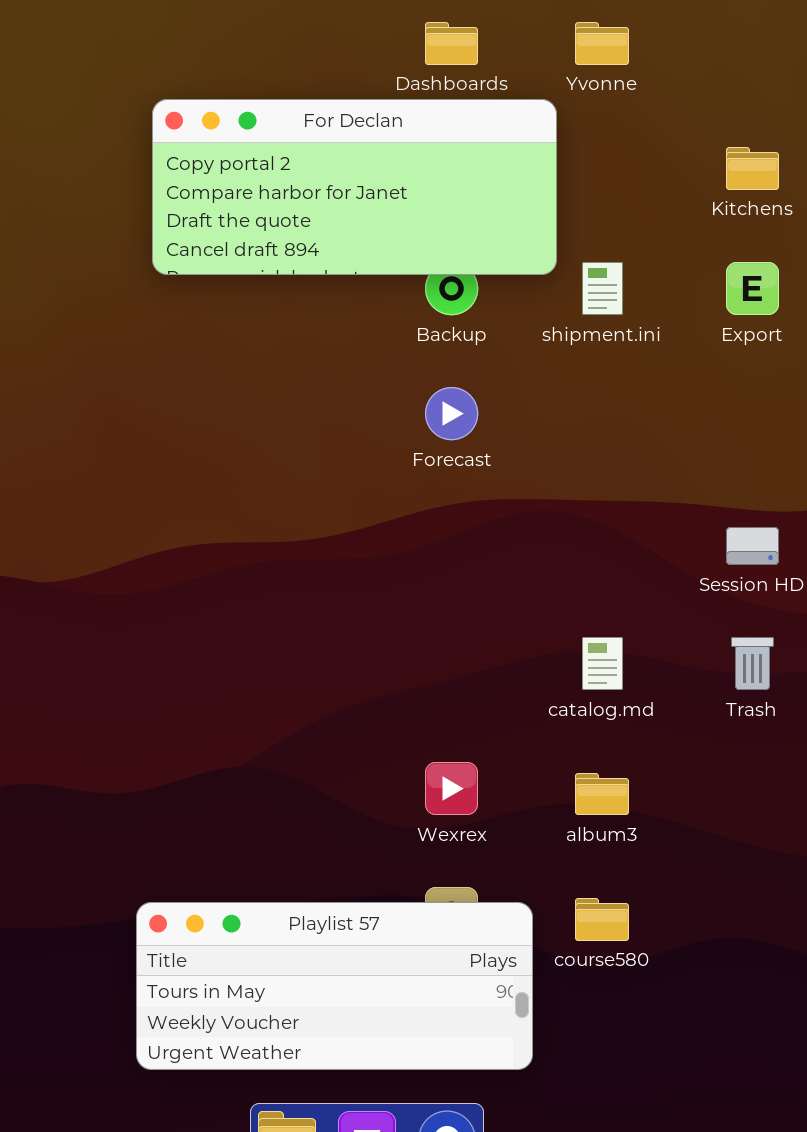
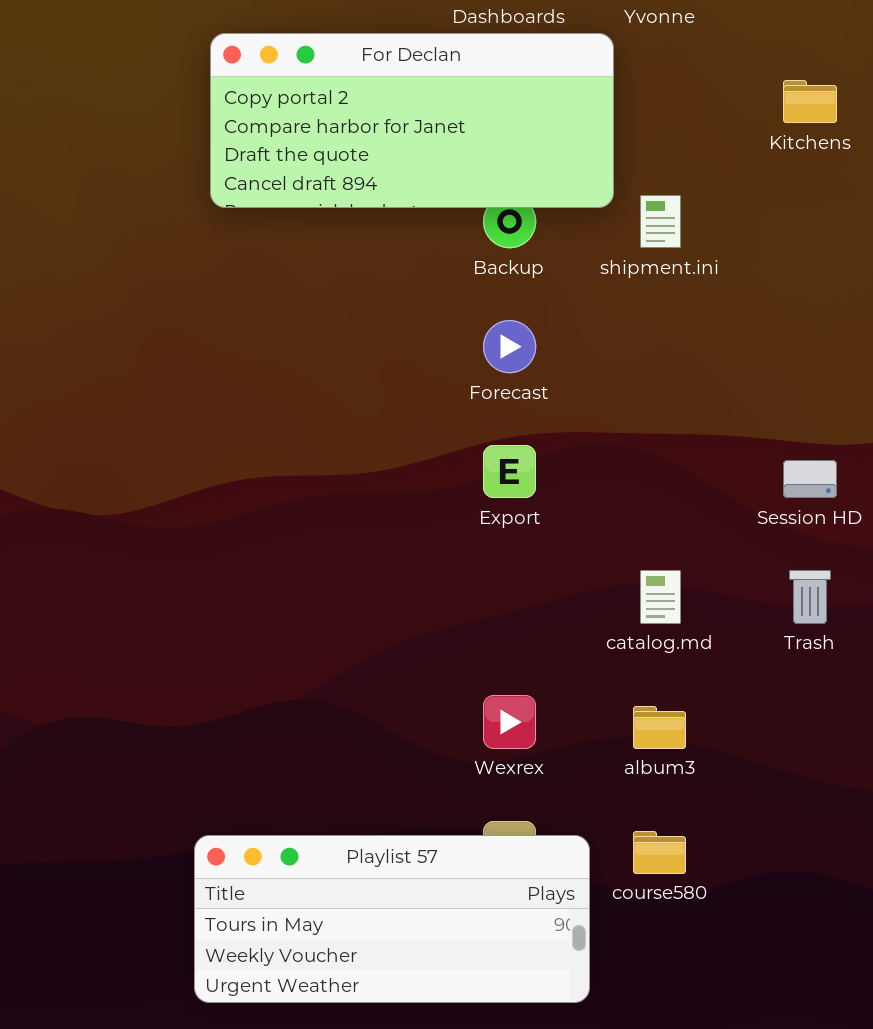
Export: [726,262,779,315] -> [483,445,536,498], moved

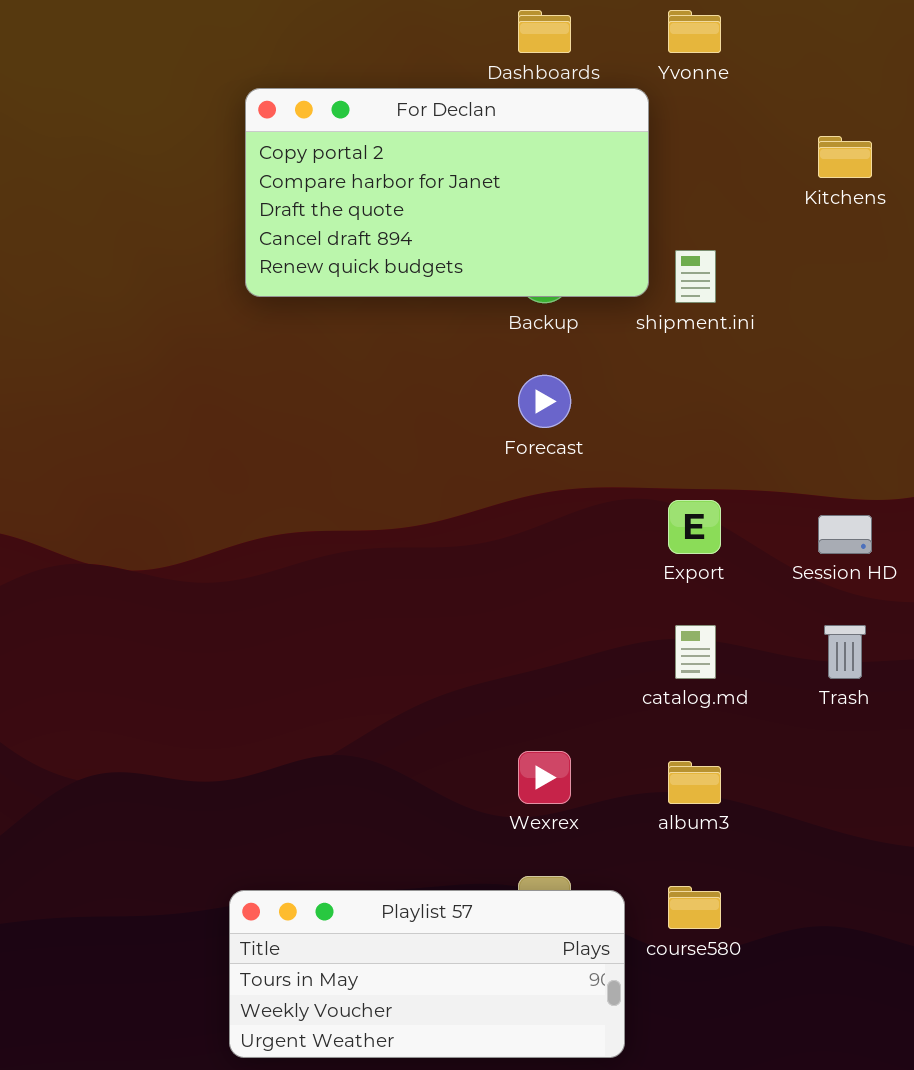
For Declan: [210,33,614,208] -> [245,88,649,297], resized
Export: [483,445,536,498] -> [668,500,721,554], moved

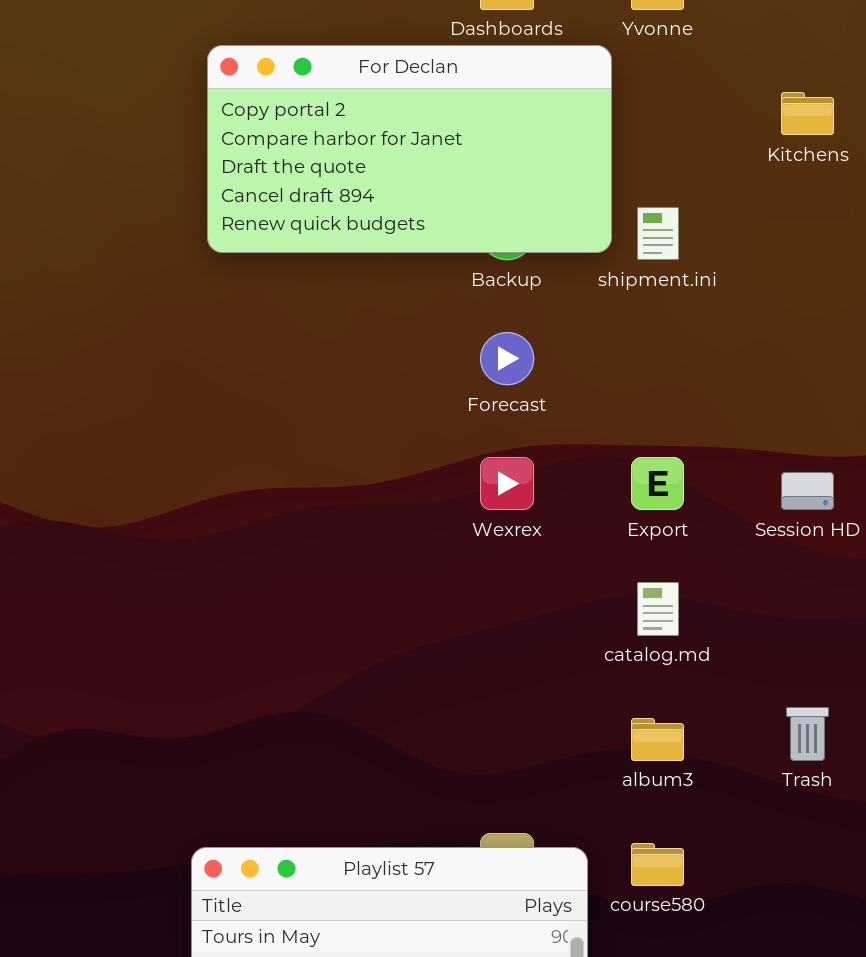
Trash: [824,625,866,679] -> [786,707,829,761], moved
Wexrex: [518,751,571,804] -> [480,457,534,510], moved

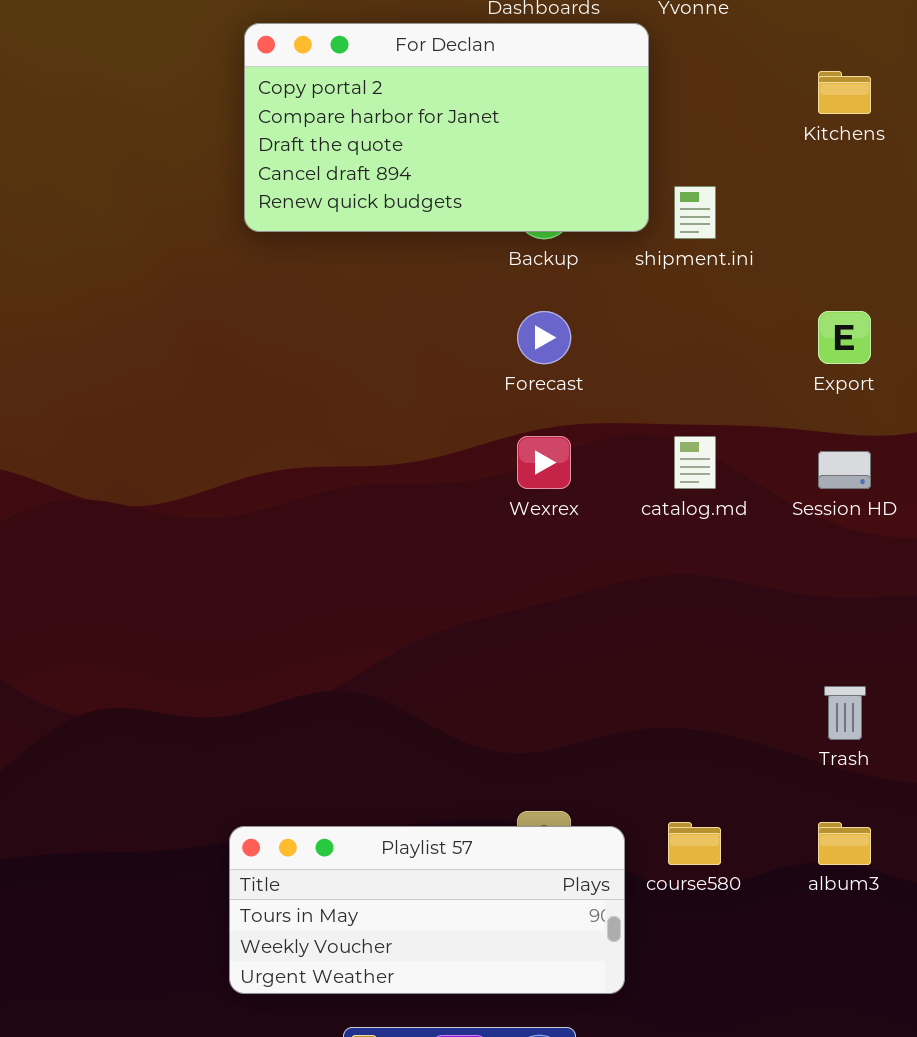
Export: [631,457,684,510] -> [818,311,871,364], moved
catalog.md: [637,582,679,636] -> [674,436,716,489], moved
album3: [631,718,684,761] -> [818,822,871,865], moved

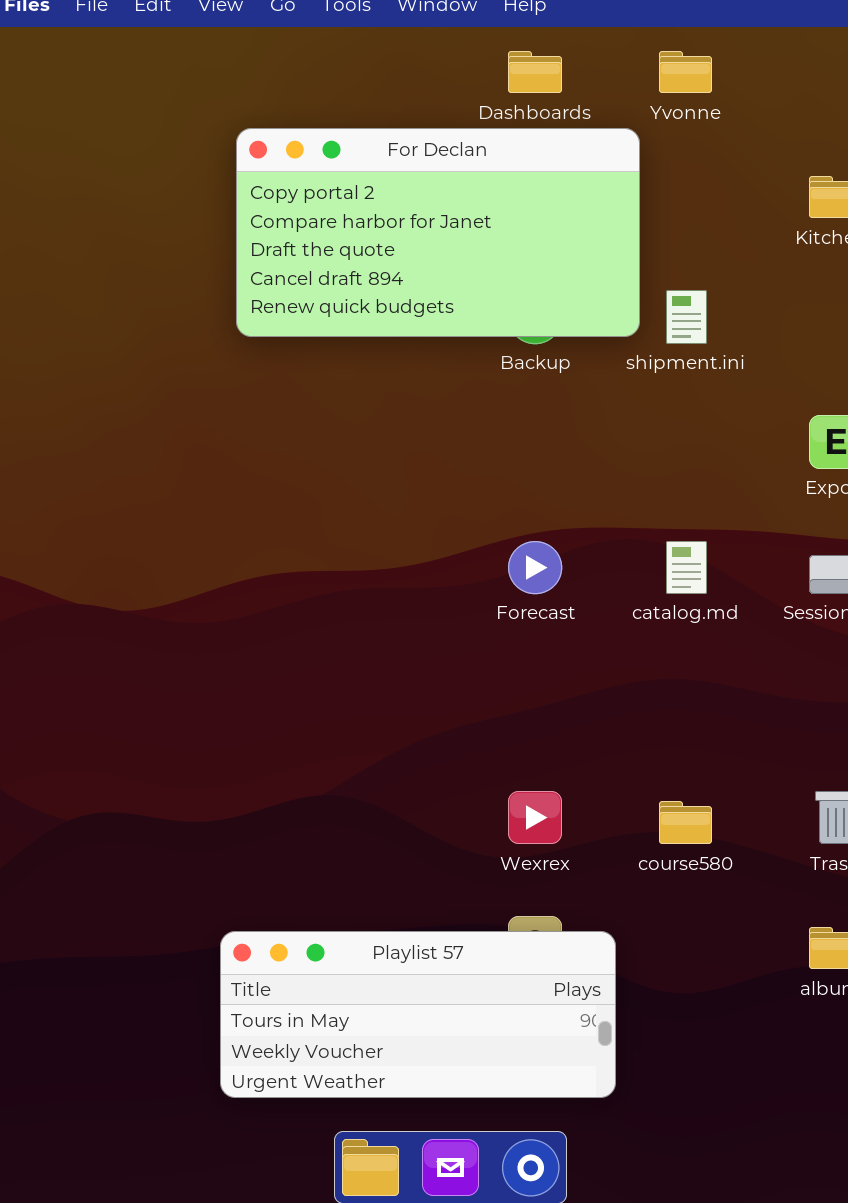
Forecast: [517,311,571,364] -> [508,541,562,594], moved
Wexrex: [517,436,571,489] -> [508,791,562,844], moved
course580: [668,822,721,865] -> [659,801,712,844], moved

